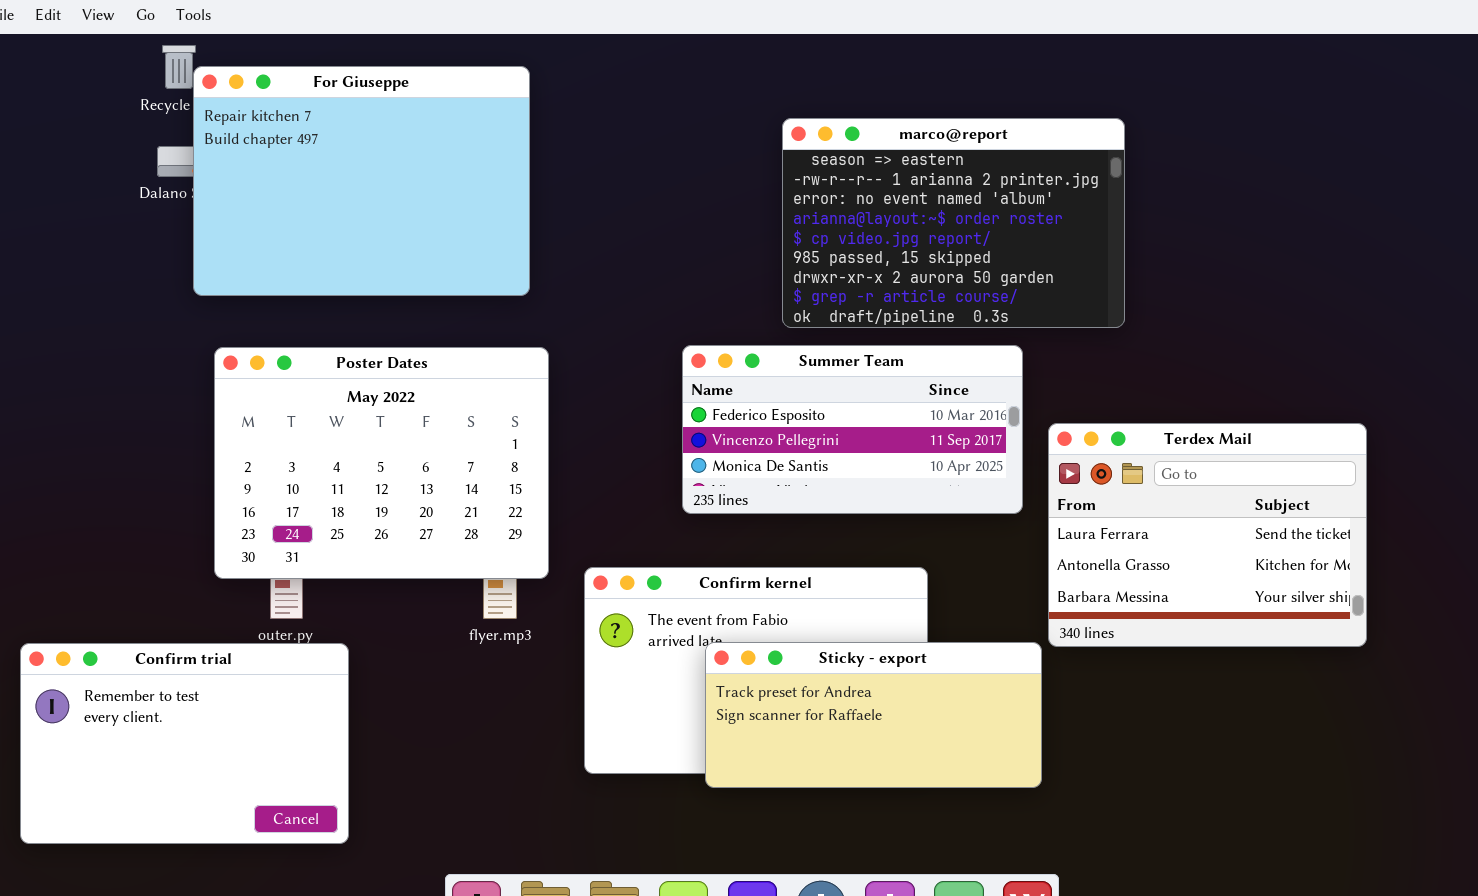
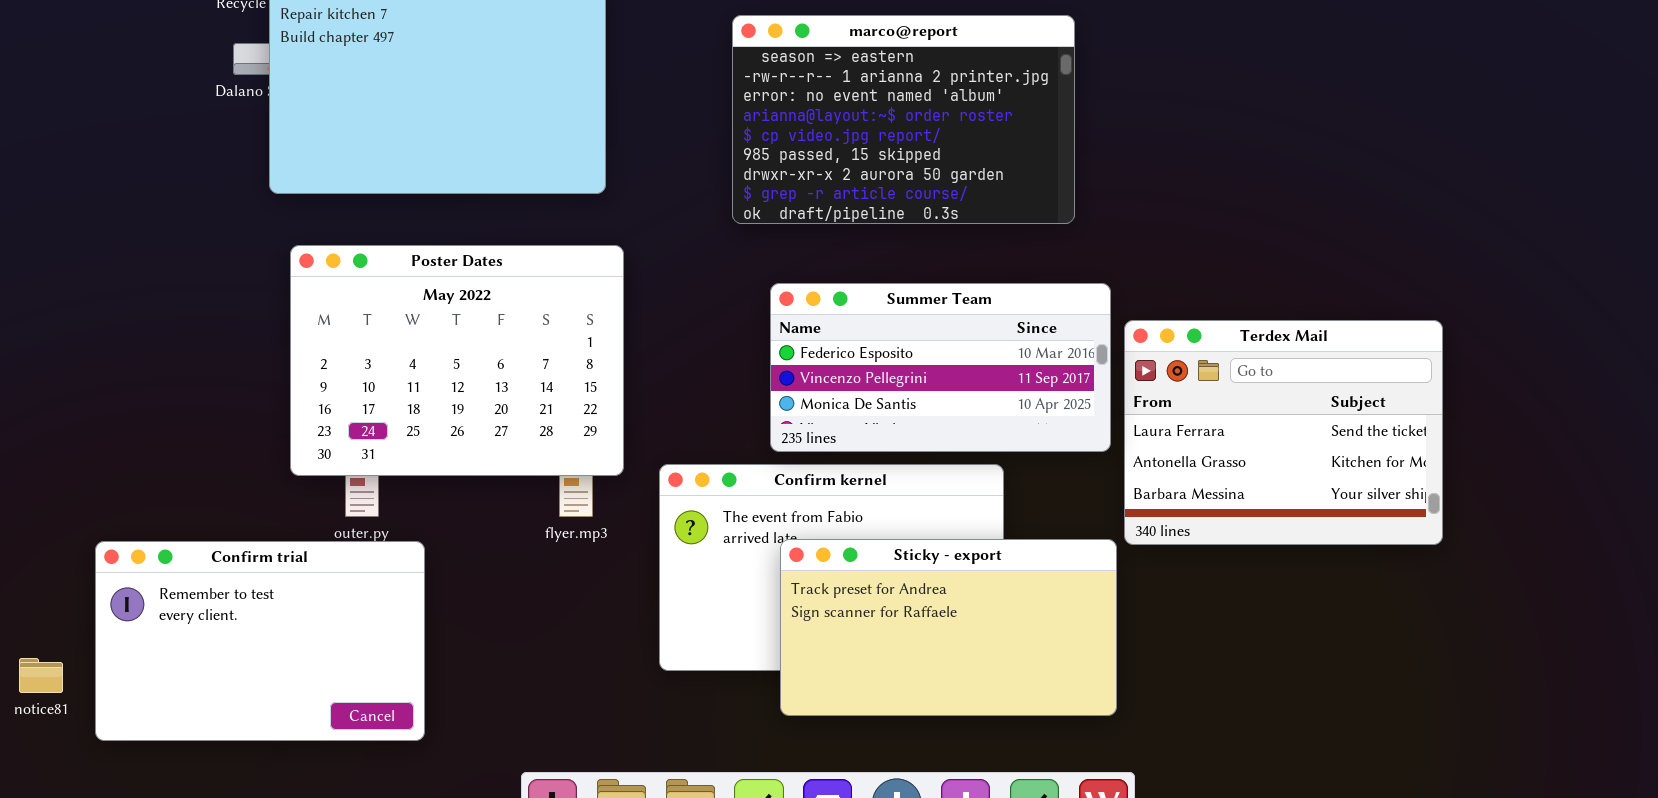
marco@report: [782,118,1125,328] -> [732,15,1075,224], moved
Summer Team: [682,345,1023,514] -> [770,283,1111,452], moved
Sticky - export: [705,642,1042,788] -> [780,539,1117,716], resized

